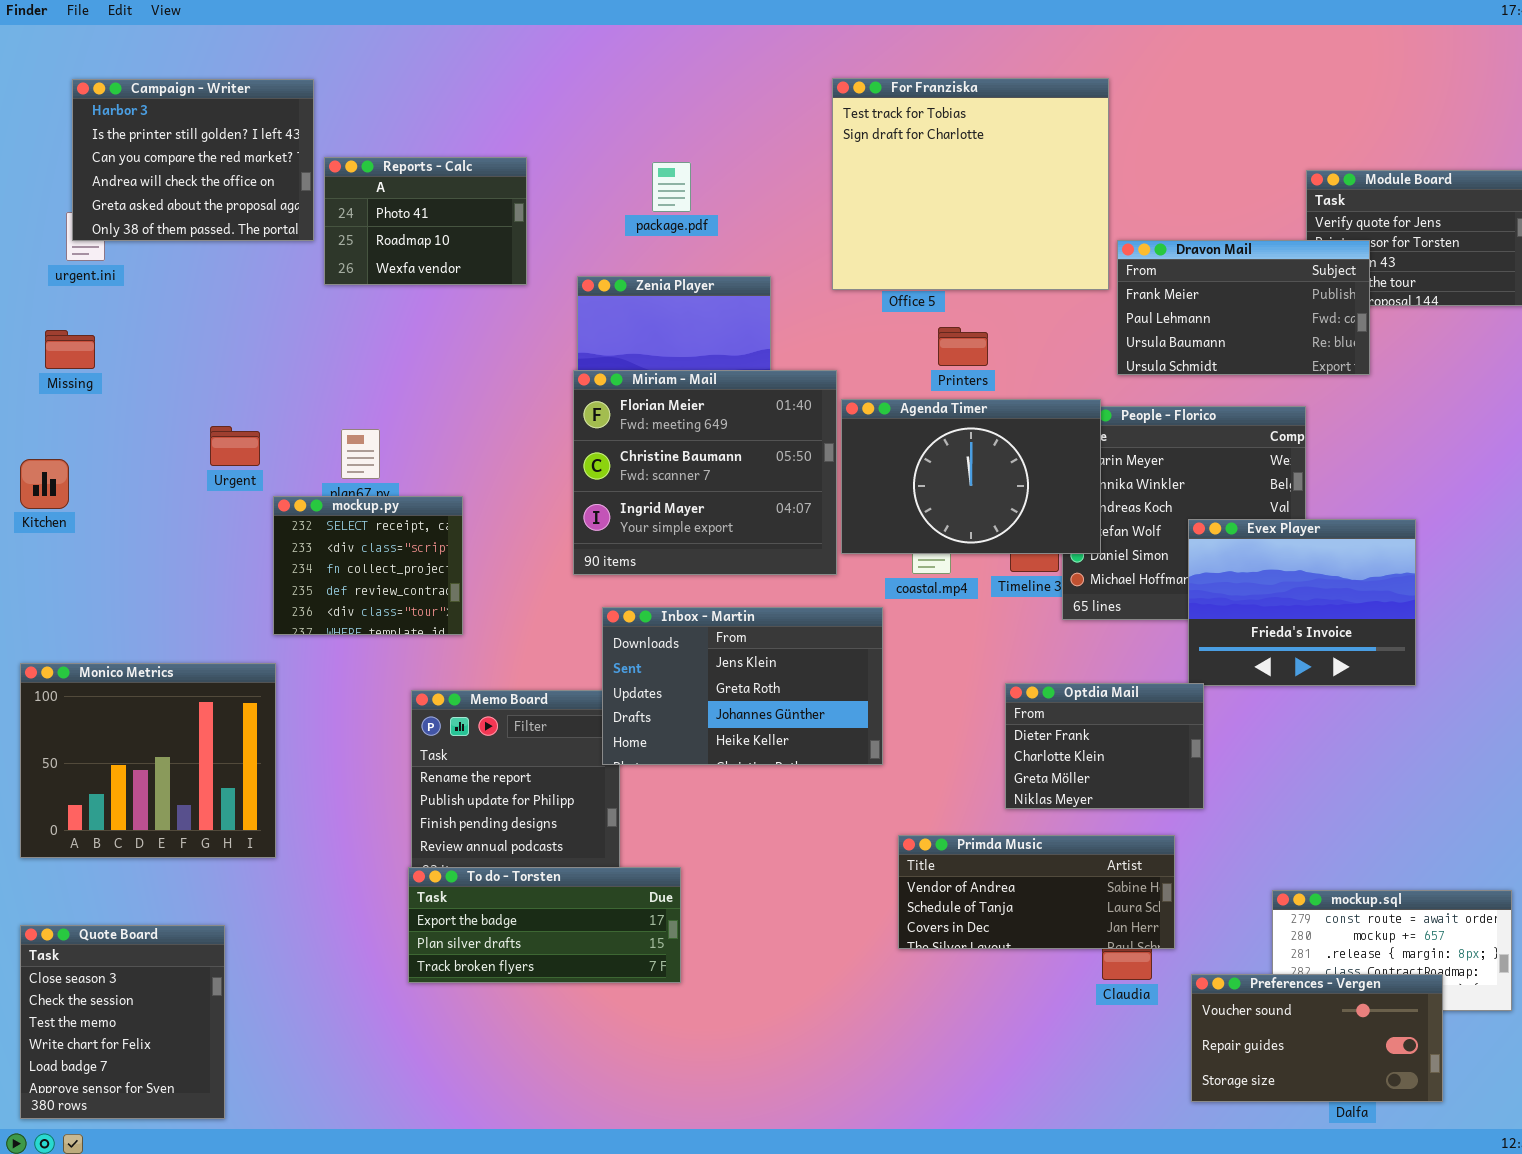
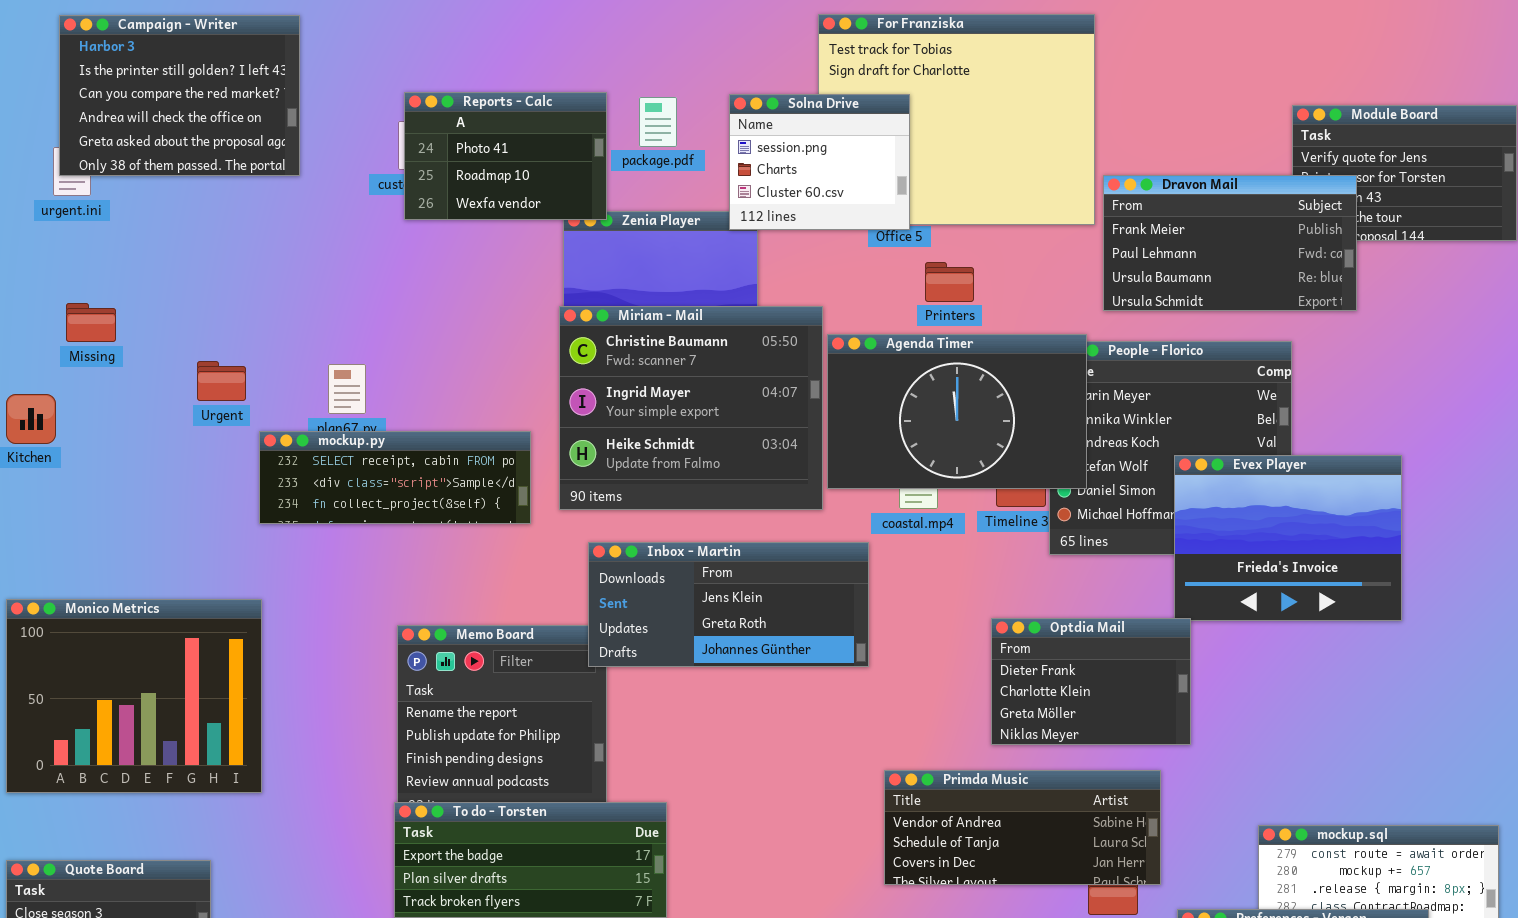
Reports - Calc: [324,157,527,285] -> [404,92,607,220], moved
Solna Drive: none -> [729,94,910,230], opened
Missing: [45,330,95,369] -> [66,303,116,342], moved
Miriam - Mail: [573,370,837,575] -> [559,306,823,510], scrolled down 1 row
mockup.py: [273,496,463,635] -> [259,431,531,524], resized
Inbox - Martin: [602,607,883,765] -> [588,542,869,667], resized

